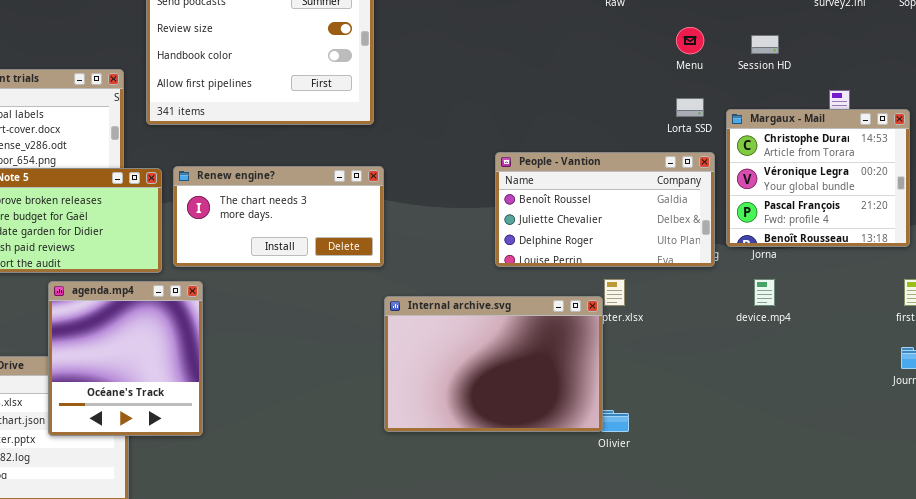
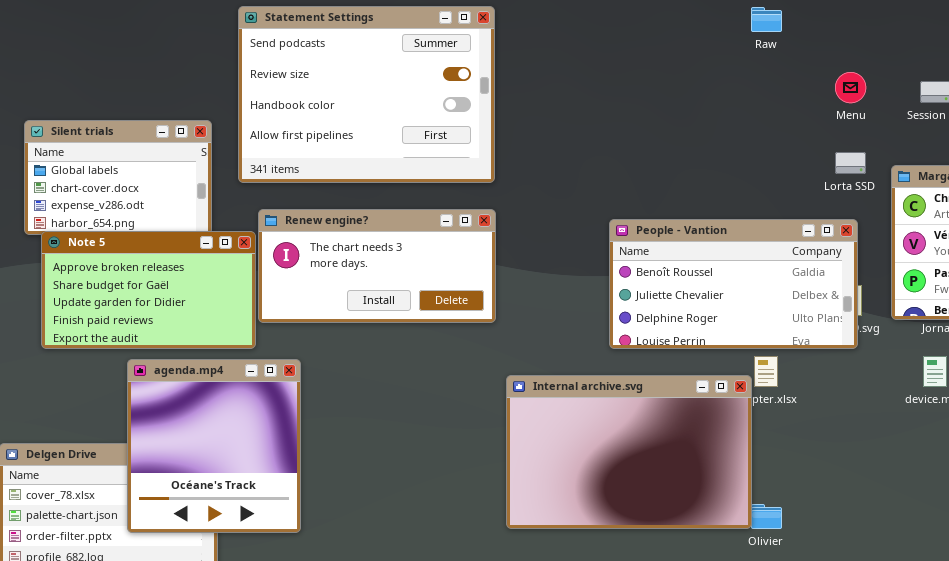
People - Vantion: [495,152,715,267] -> [609,219,858,349], moved
Renew engine?: [173,166,384,267] -> [258,209,496,323], moved

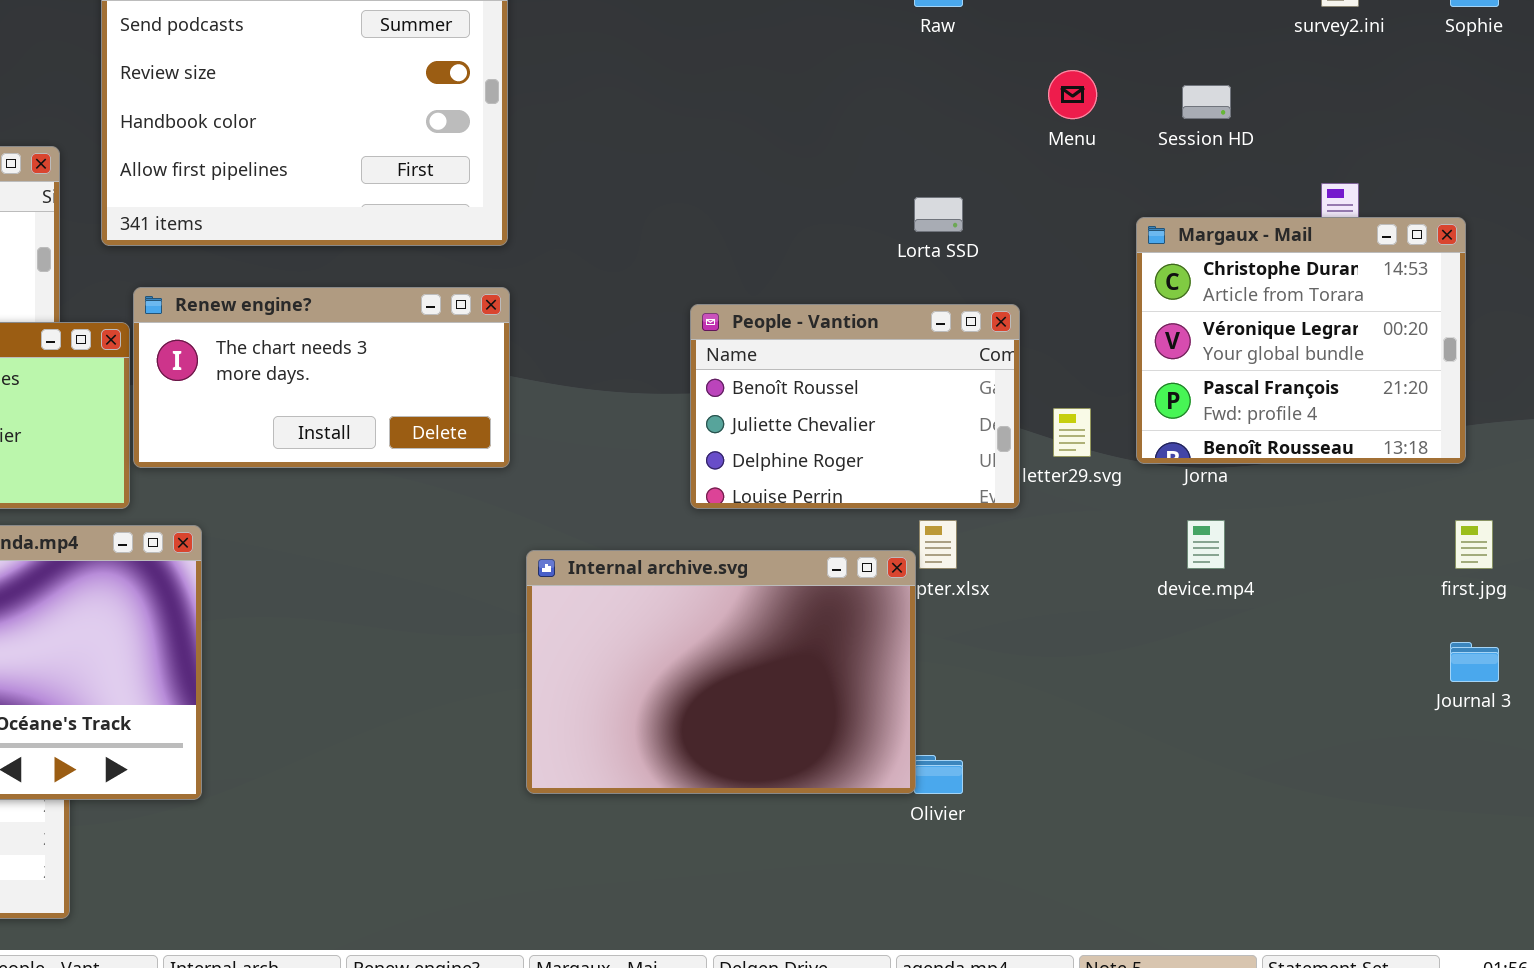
Lorta SSD: [835,152,866,174] -> [914,197,963,232], moved
People - Vantion: [609,219,858,349] -> [690,304,1020,509], resized

